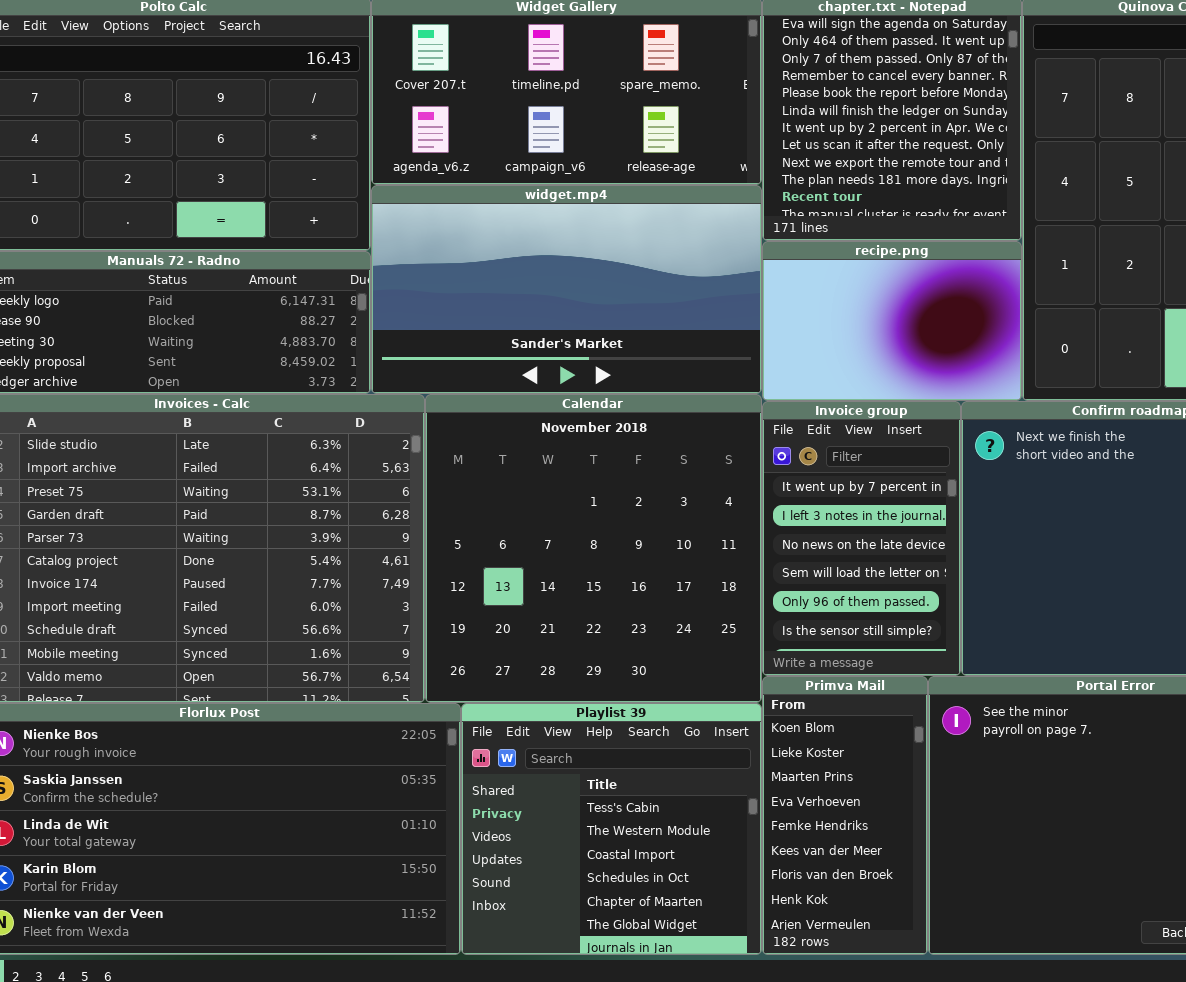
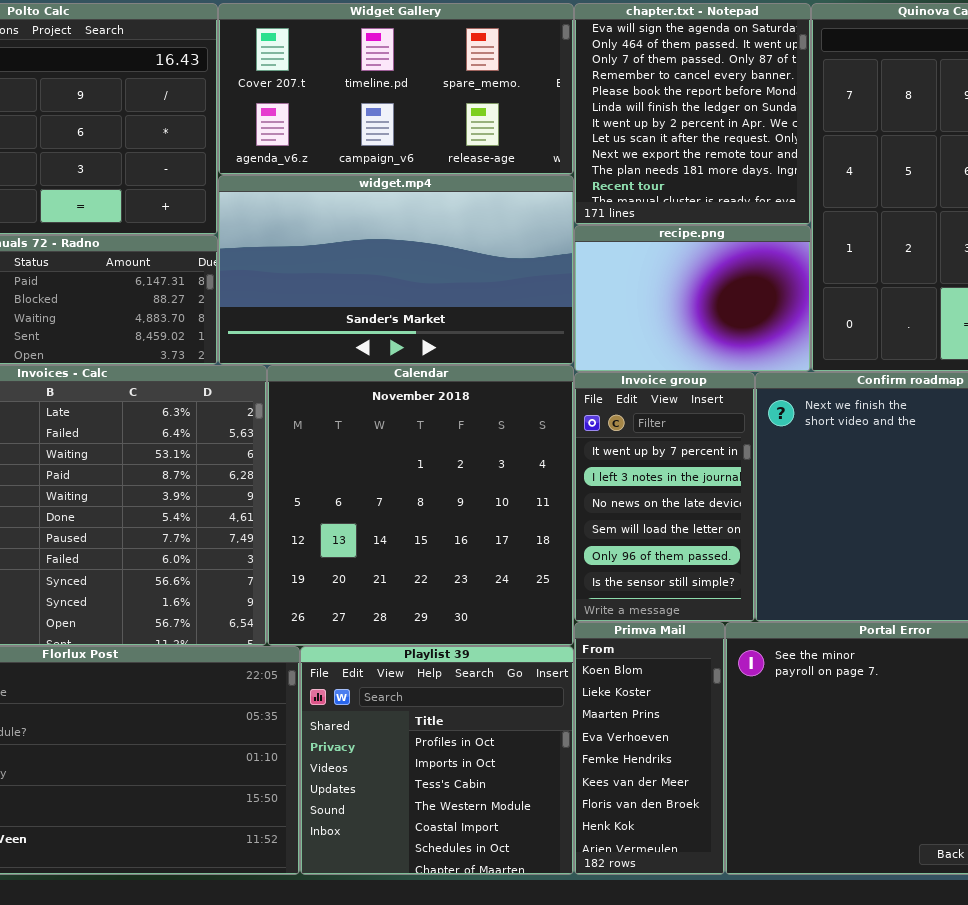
Playlist 39: [461,703,762,955] -> [300,646,574,875], scrolled up 2 rows

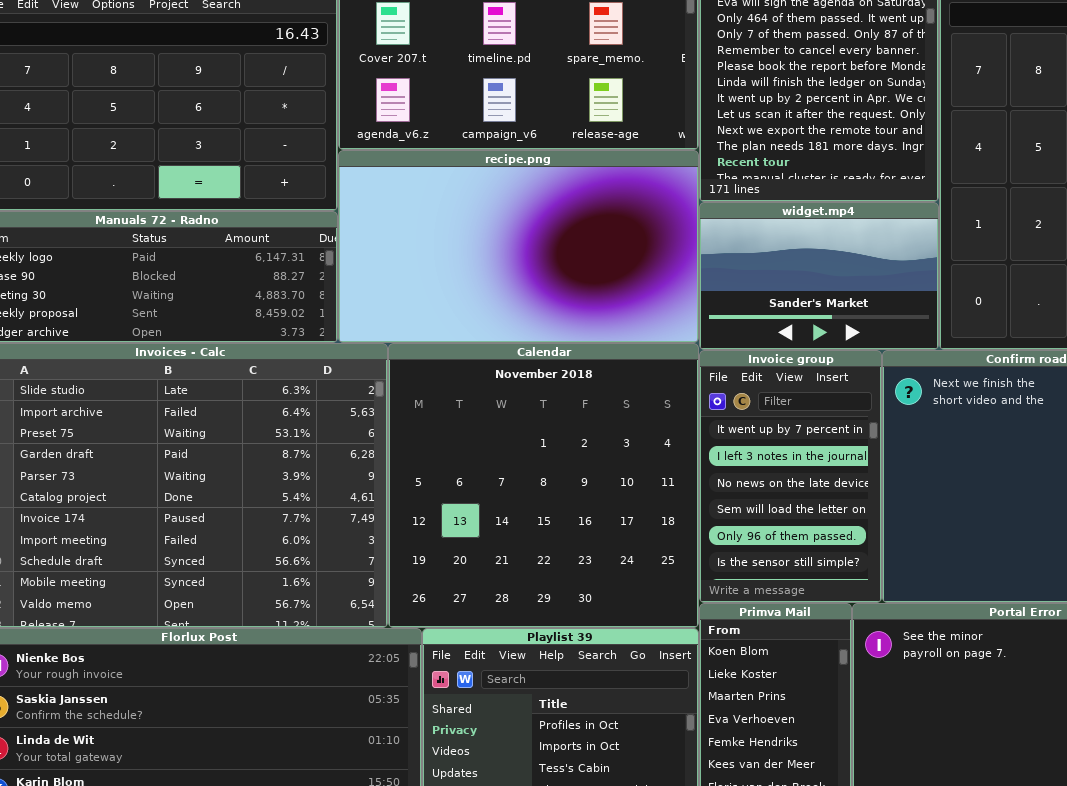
widget.mp4: [218,175,574,365] -> [699,202,939,350], moved, resized
recipe.png: [574,225,811,372] -> [338,150,699,343], moved, resized

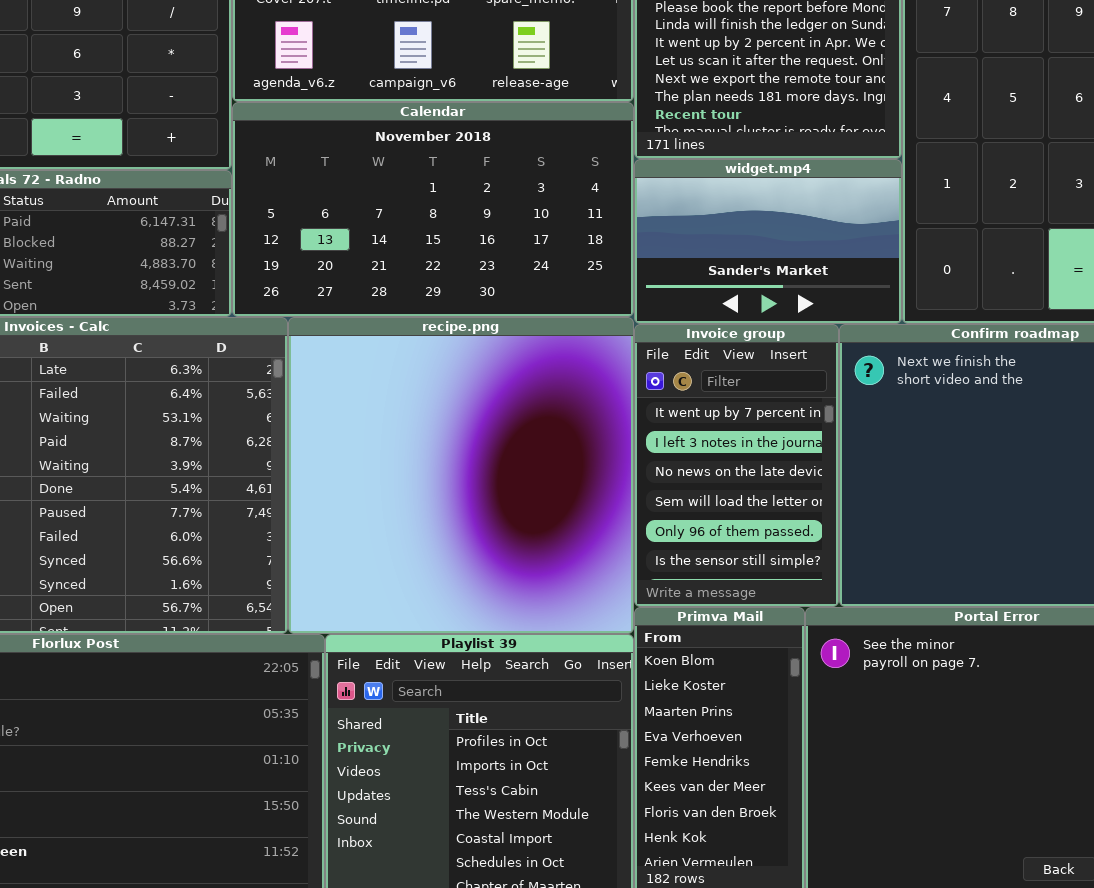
recipe.png: [338,150,699,343] -> [288,317,634,634], moved, resized
Calendar: [388,343,699,628] -> [232,102,634,317], moved, resized

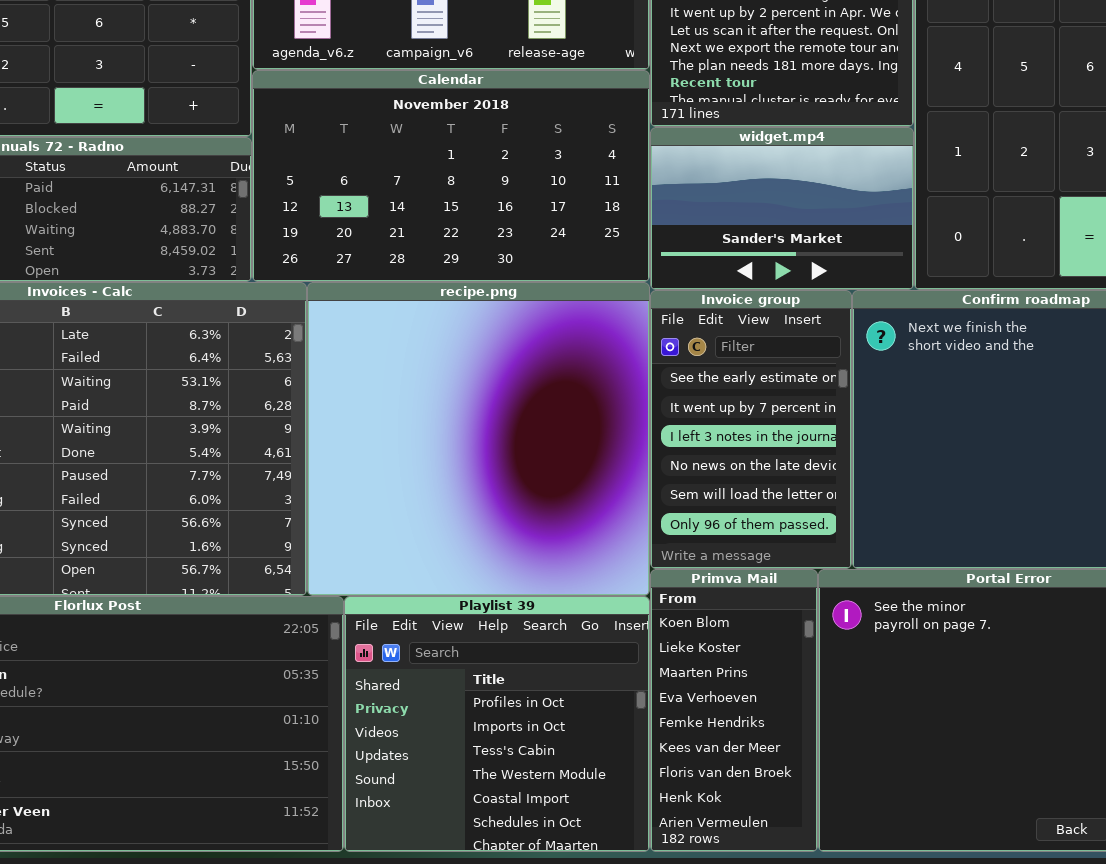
Invoice group: [634,324,839,607] -> [650,290,852,569], scrolled up 1 row

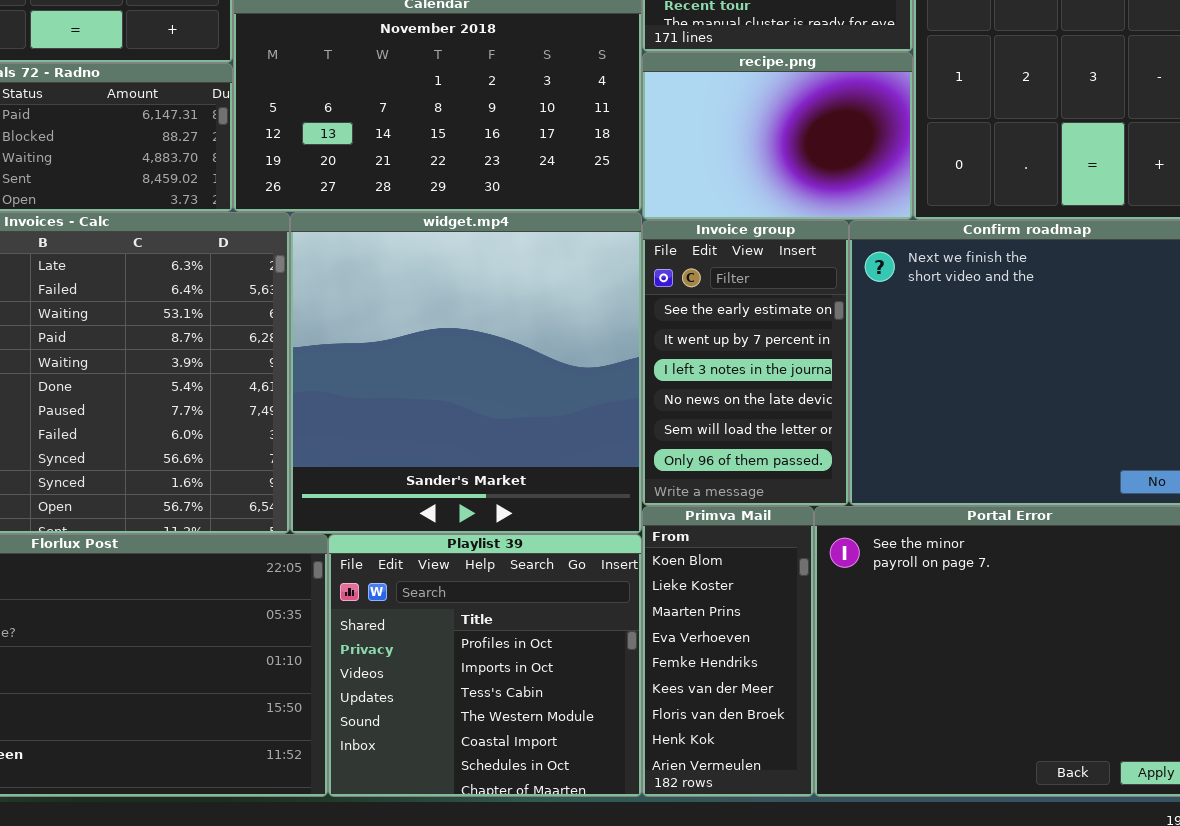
widget.mp4: [650,127,914,290] -> [290,212,642,534], moved, resized
recipe.png: [307,282,650,596] -> [642,52,913,220], moved, resized

